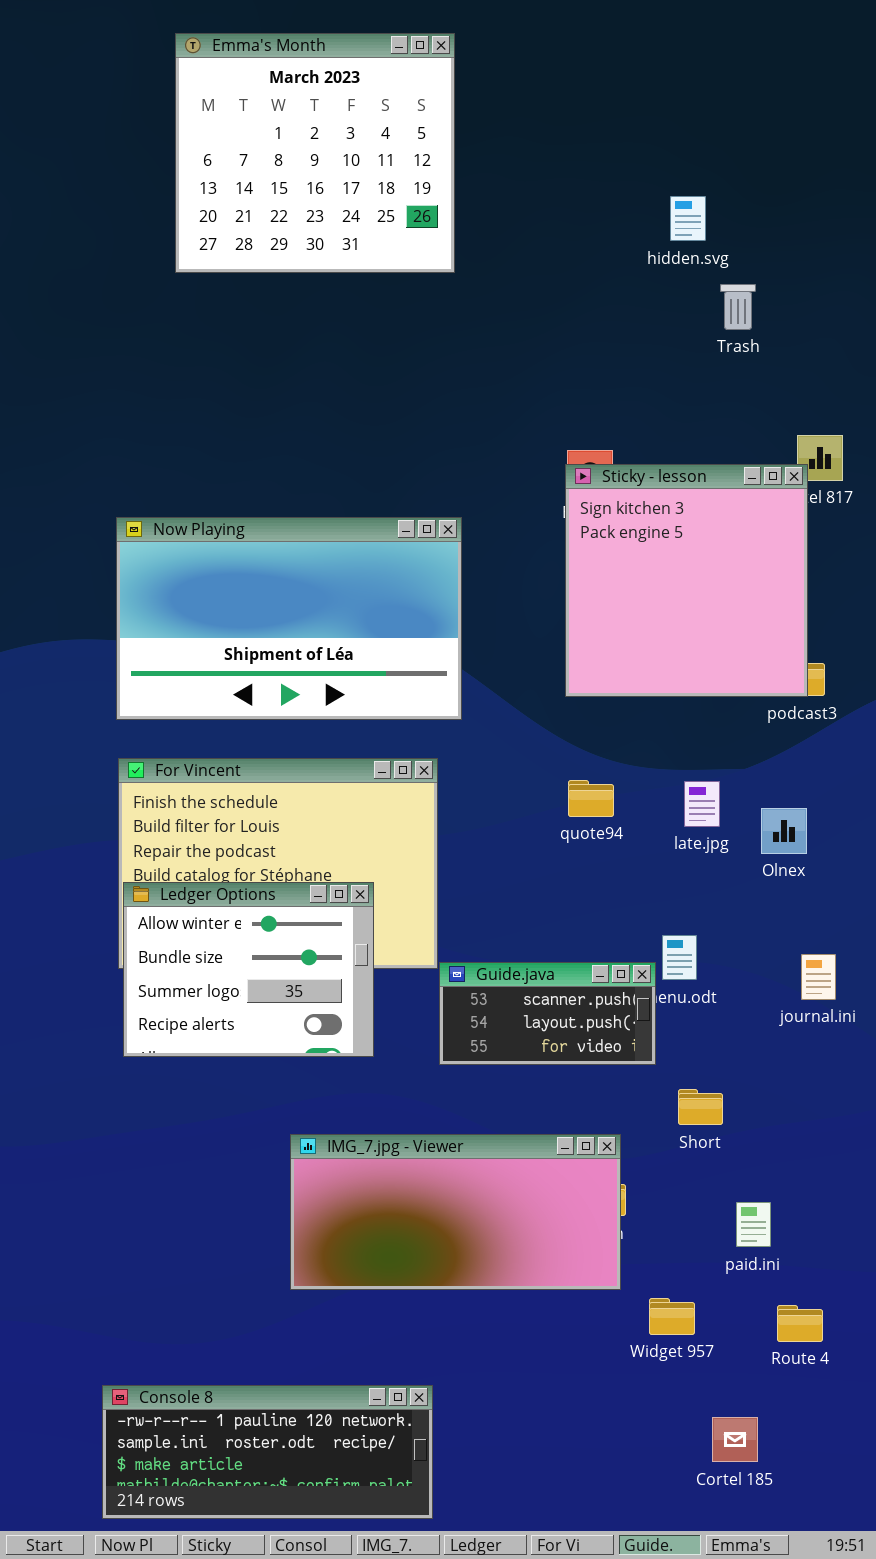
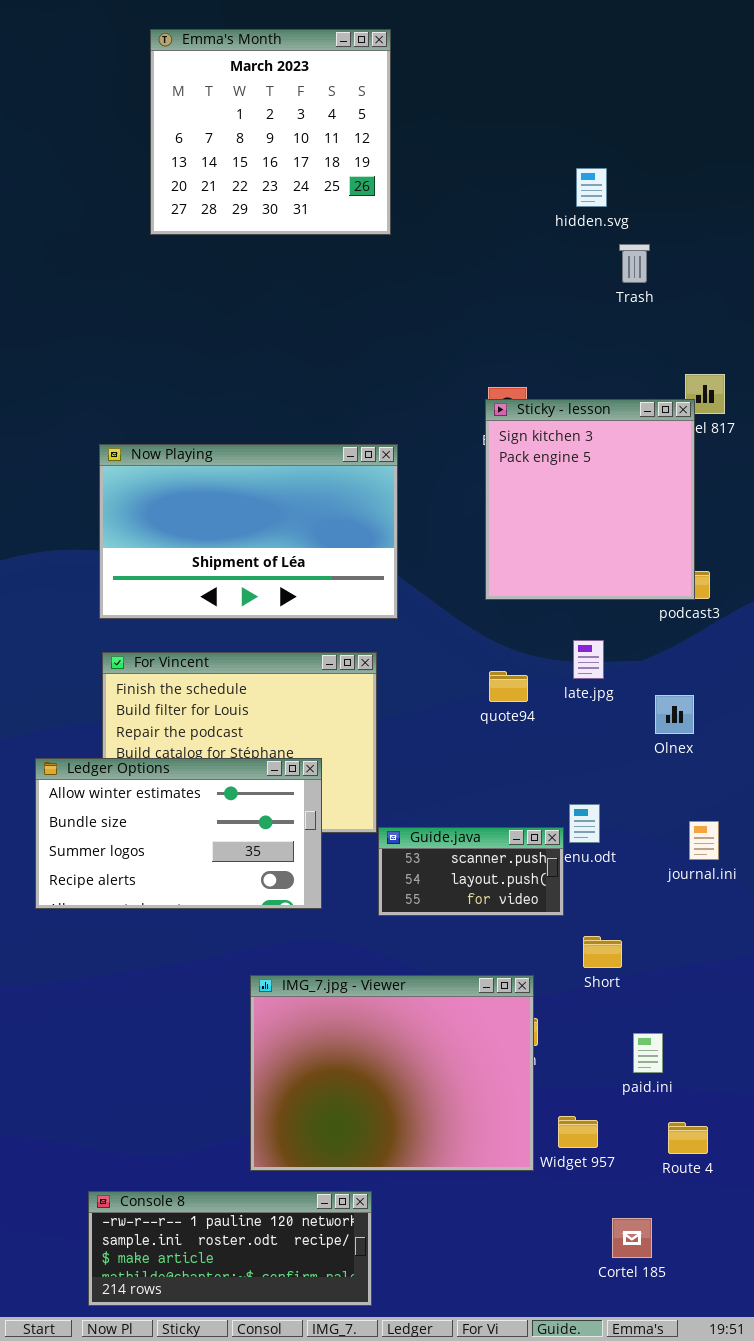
late.jpg: [684,781,720,827] -> [573,640,604,679], moved
Ledger Options: [123,882,374,1057] -> [35,758,322,909], resized
IMG_7.jpg - Viewer: [290,1134,621,1290] -> [250,975,534,1171], resized

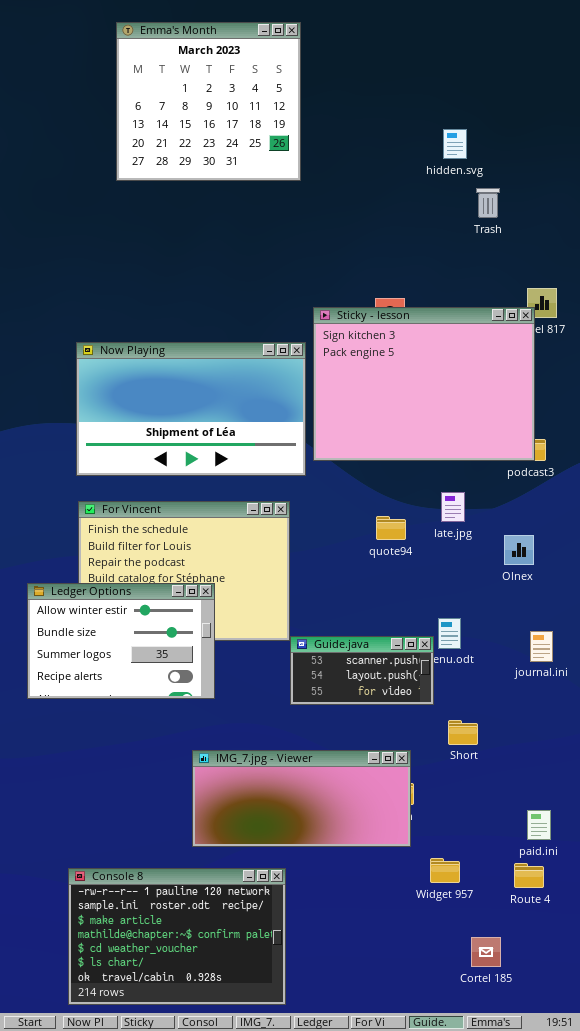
Sticky - lesson: [485,399,695,600] -> [313,307,535,461], resized
Ledger Options: [35,758,322,909] -> [27,583,215,699], resized
IMG_7.jpg - Viewer: [250,975,534,1171] -> [192,750,411,847], resized
paid.ini: [633,1033,663,1073] -> [527,810,551,840], moved
Console 8: [88,1191,372,1306] -> [68,868,286,1005], resized

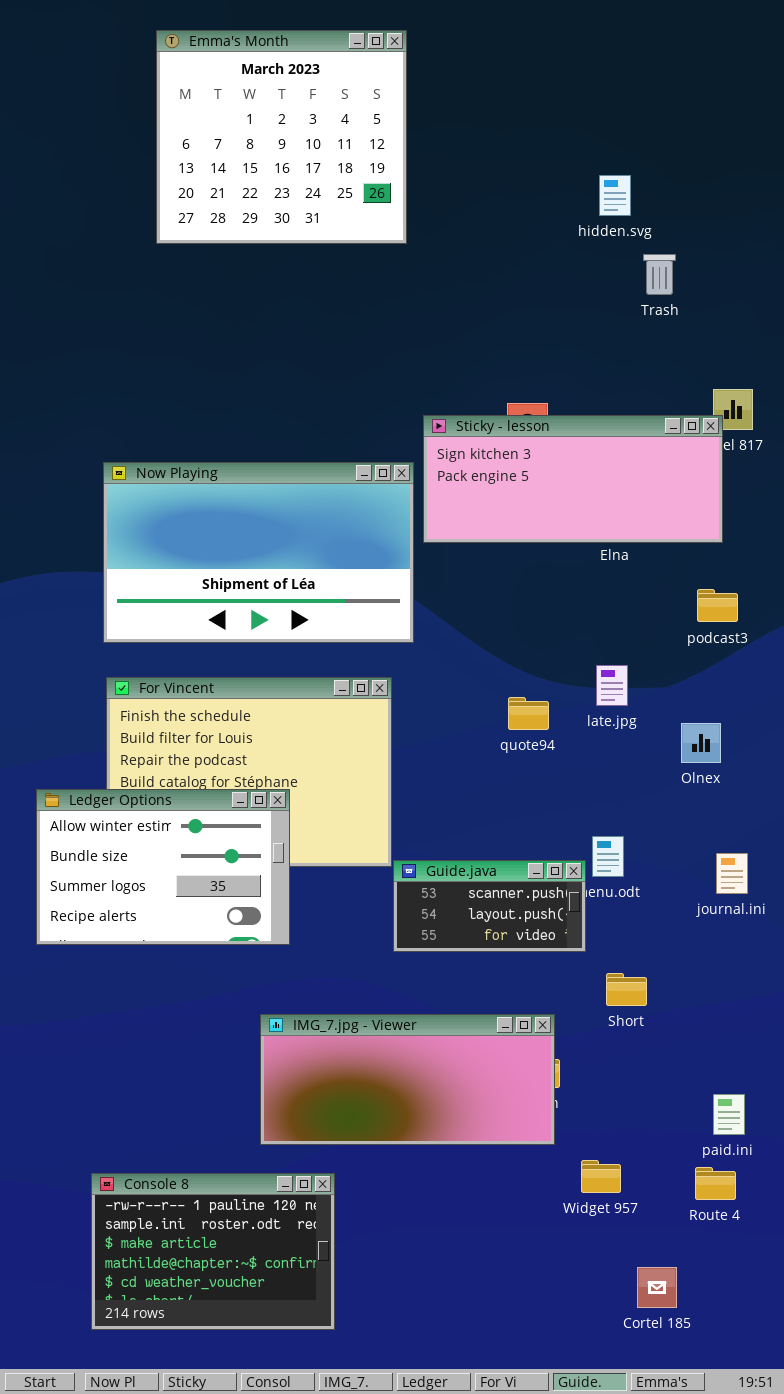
Sticky - lesson: [313,307,535,461] -> [423,415,723,543], resized
Console 8: [68,868,286,1005] -> [91,1173,335,1330], resized

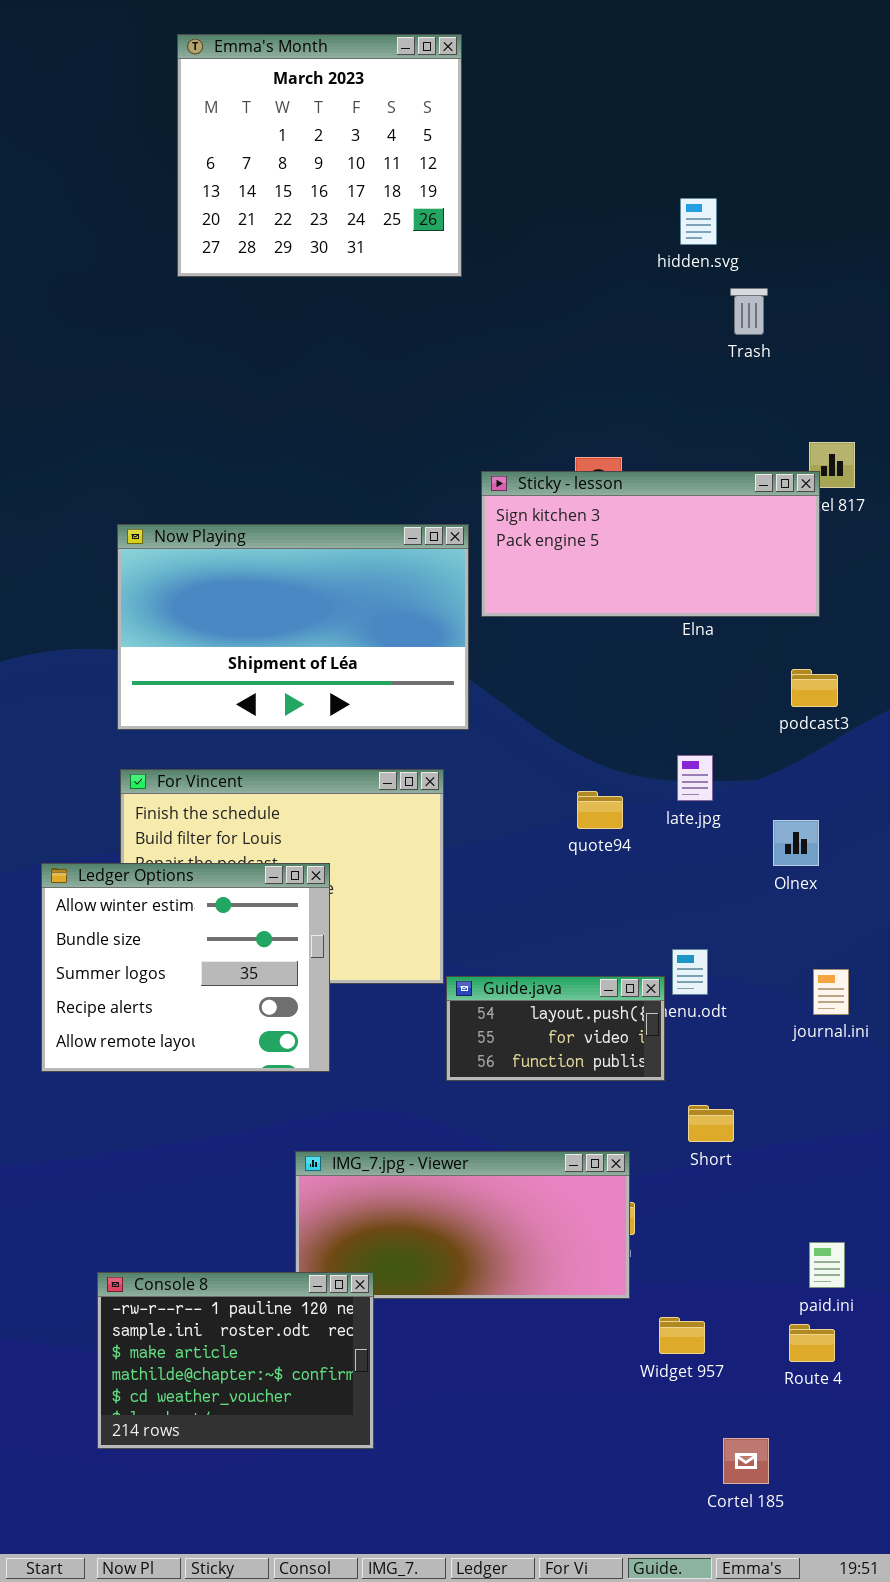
Ledger Options: [36,789,290,945] -> [41,863,330,1072], resized
Guide.java: [393,860,586,952] -> [446,976,665,1081], scrolled down 1 row
Console 8: [91,1173,335,1330] -> [97,1272,374,1449], moved

